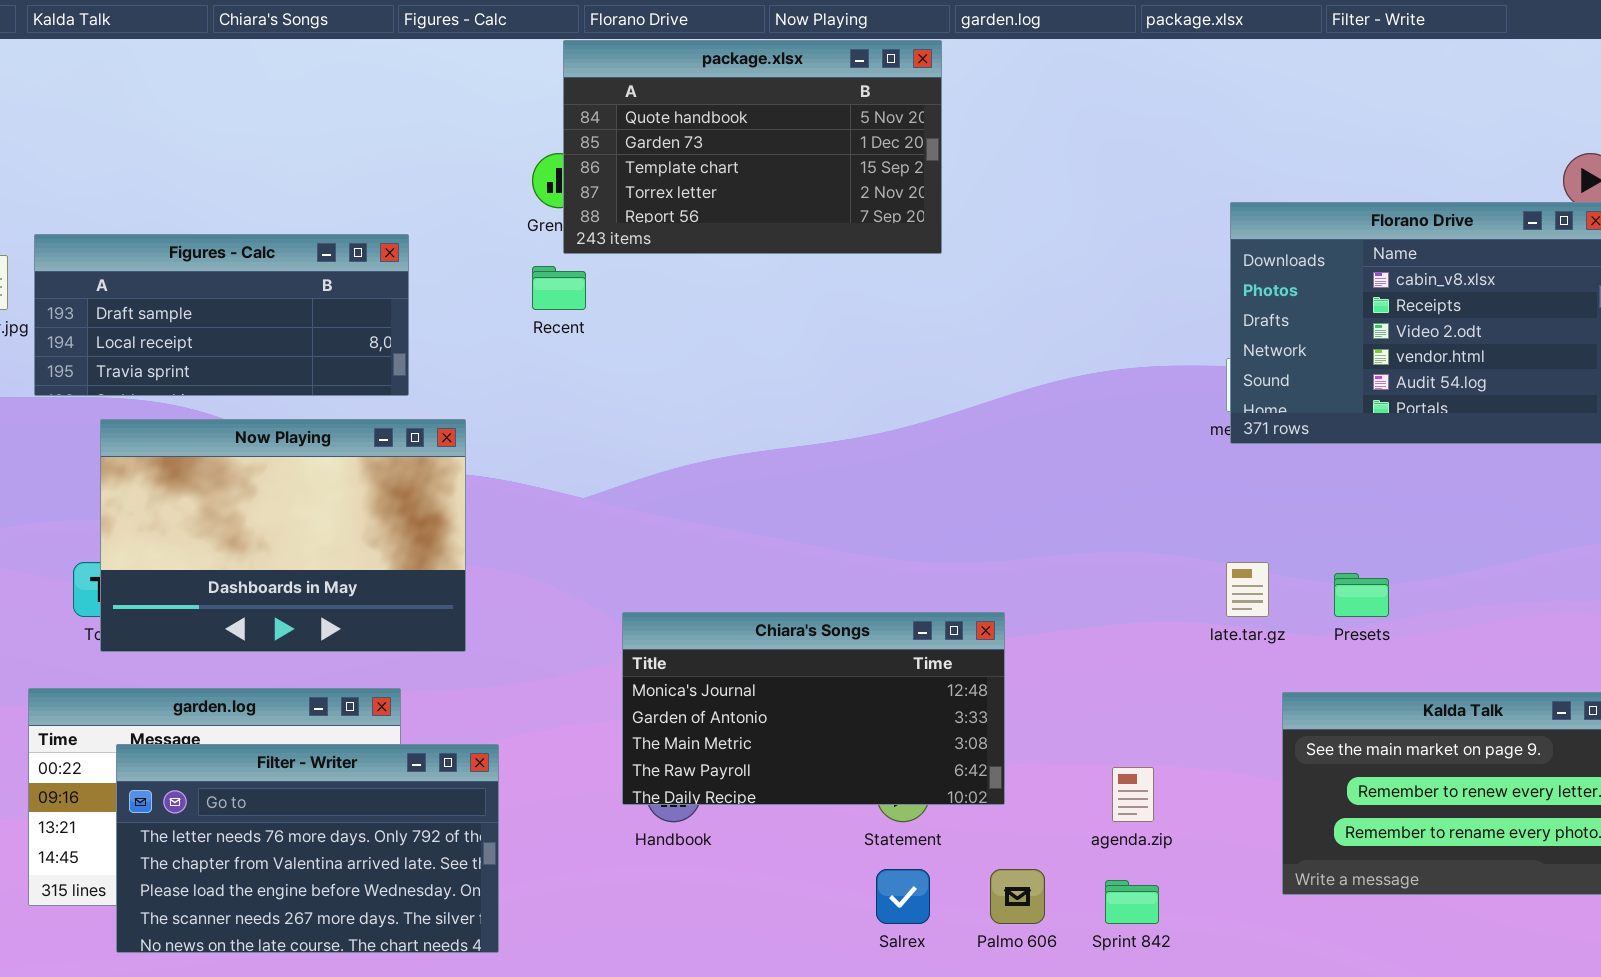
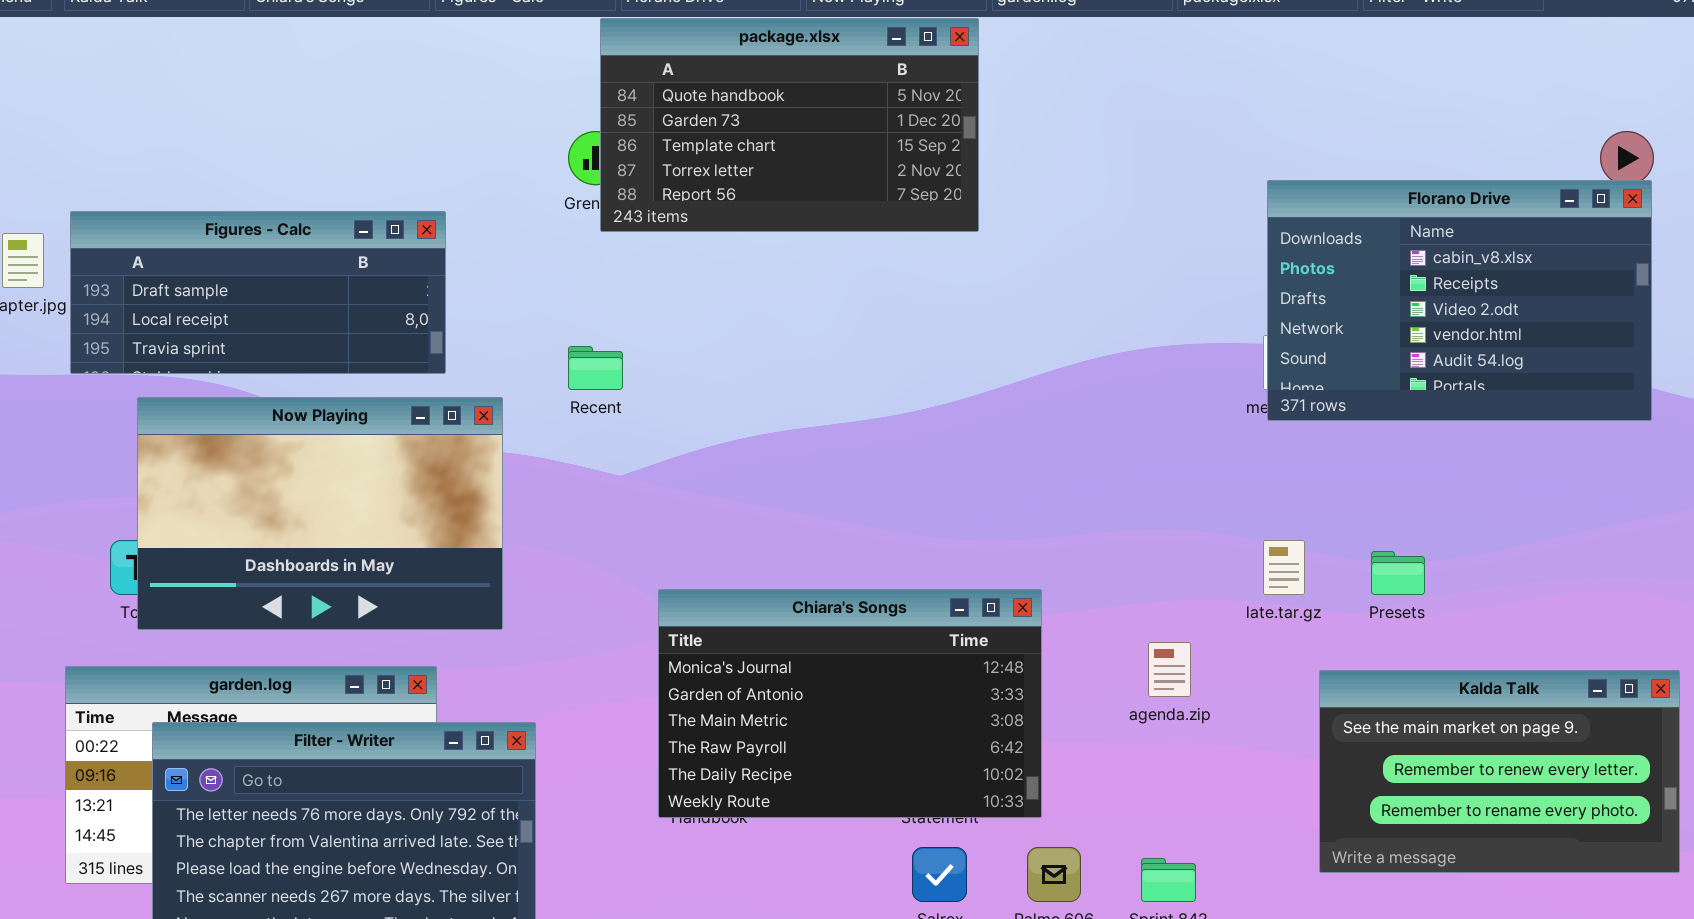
Recent: [532,266,586,310] -> [568,346,623,390], moved
Chiara's Songs: [622,612,1005,805] -> [658,589,1042,818], resized
agenda.zip: [1112,767,1154,822] -> [1148,642,1191,697], moved

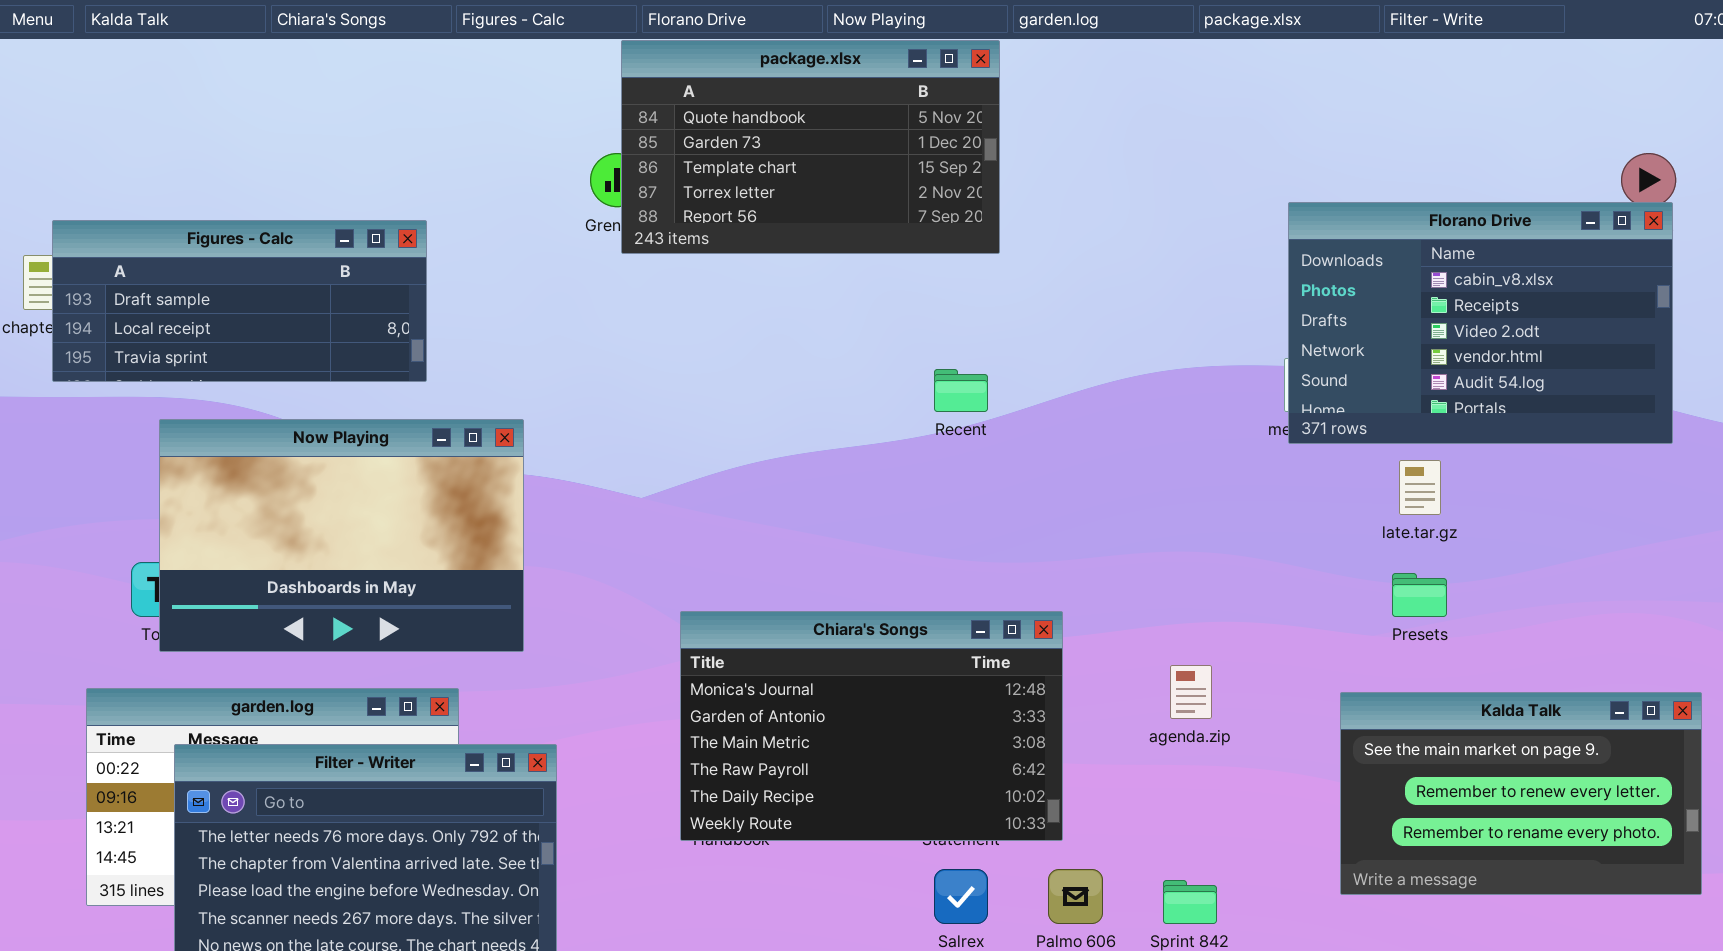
Figures - Calc: [70,211,446,374] -> [52,220,427,382], moved
Recent: [568,346,623,390] -> [934,369,988,412], moved
late.tar.gz: [1263,540,1305,595] -> [1399,460,1441,515], moved

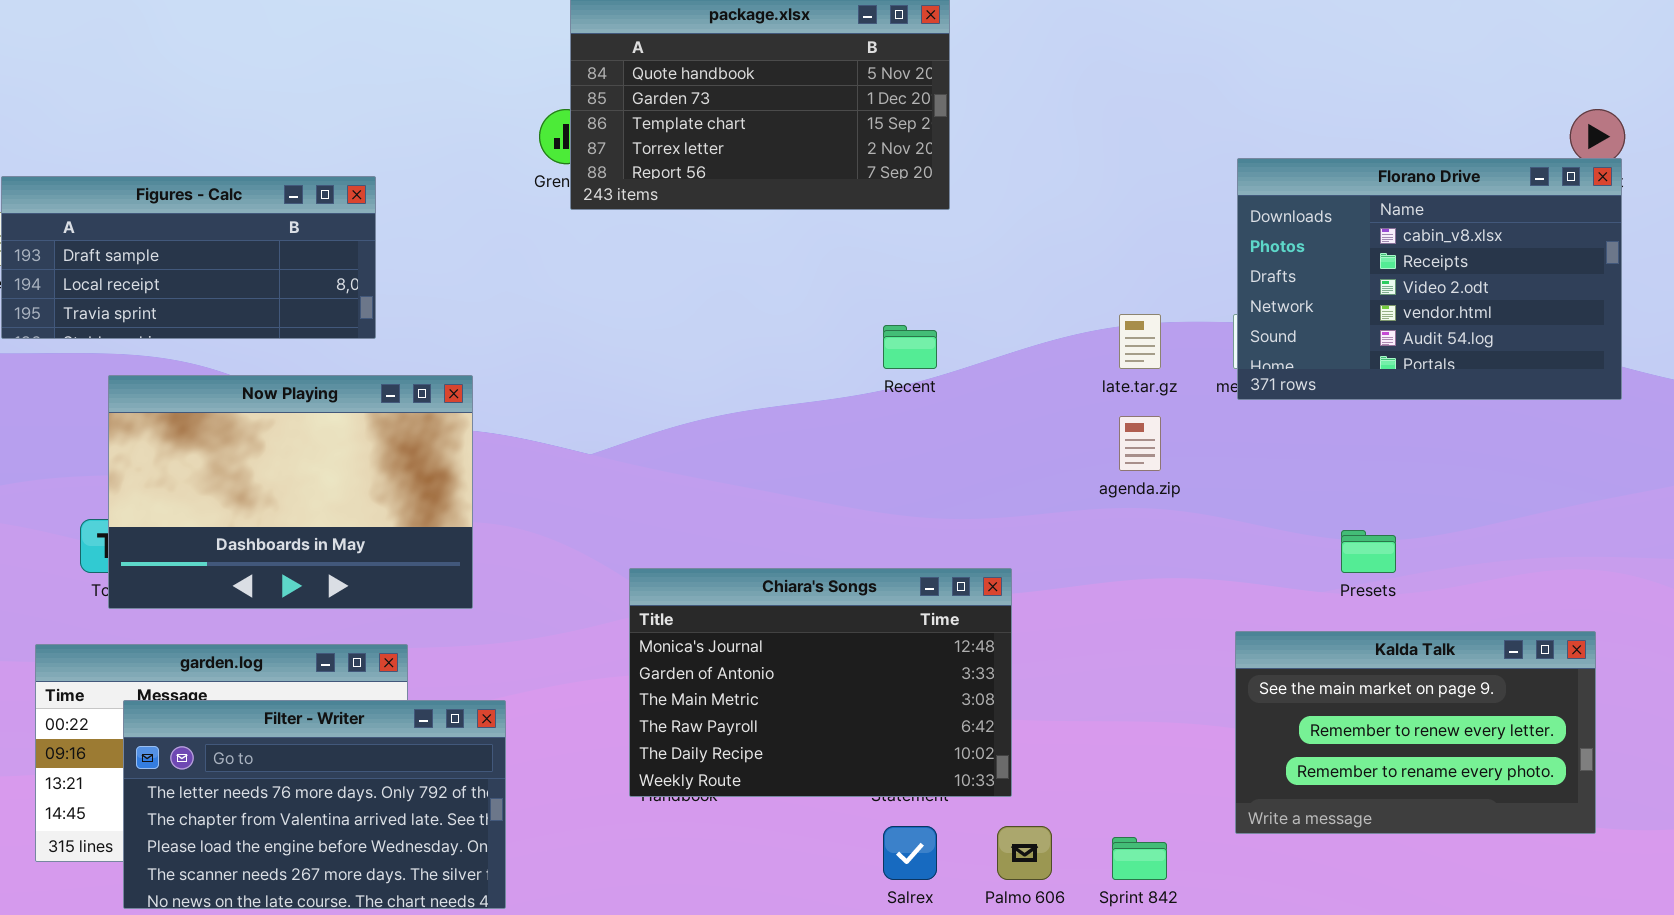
late.tar.gz: [1399,460,1441,515] -> [1119,314,1161,369], moved
agenda.zip: [1170,665,1212,719] -> [1119,416,1161,471], moved
Kalda Talk: [1340,692,1702,895] -> [1235,631,1596,834], moved

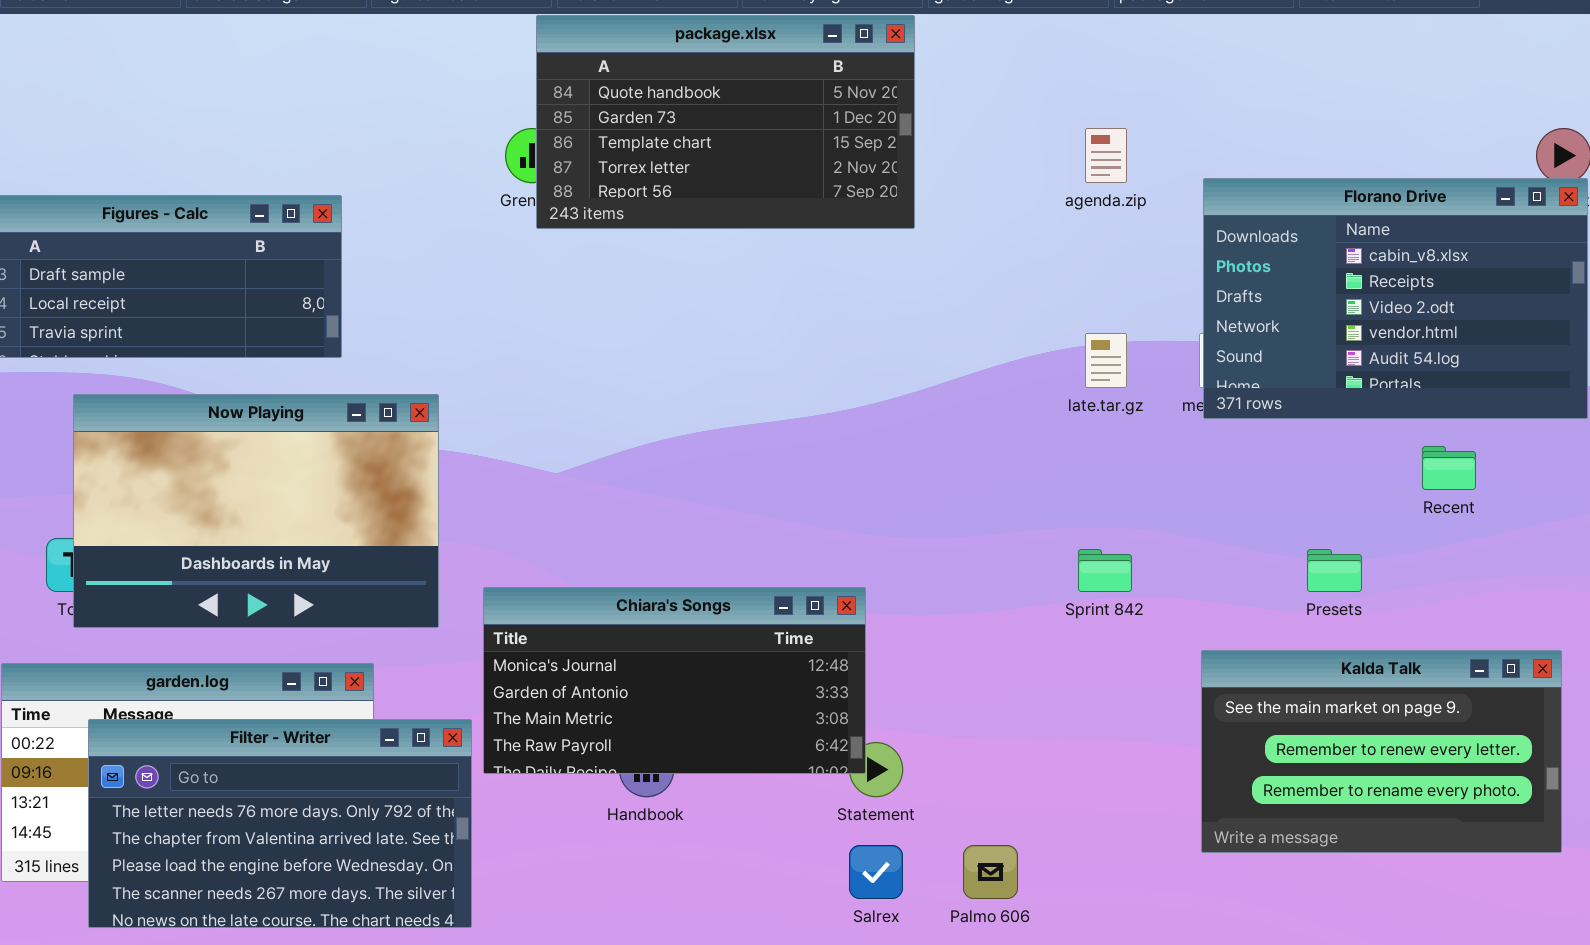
Recent: [883,325,937,369] -> [1422,446,1476,490], moved
agenda.zip: [1119,416,1161,471] -> [1085,128,1127,183], moved
Chiara's Songs: [629,568,1012,797] -> [483,587,866,774], moved, resized
Sprint 842: [1112,837,1167,880] -> [1078,549,1132,592], moved

